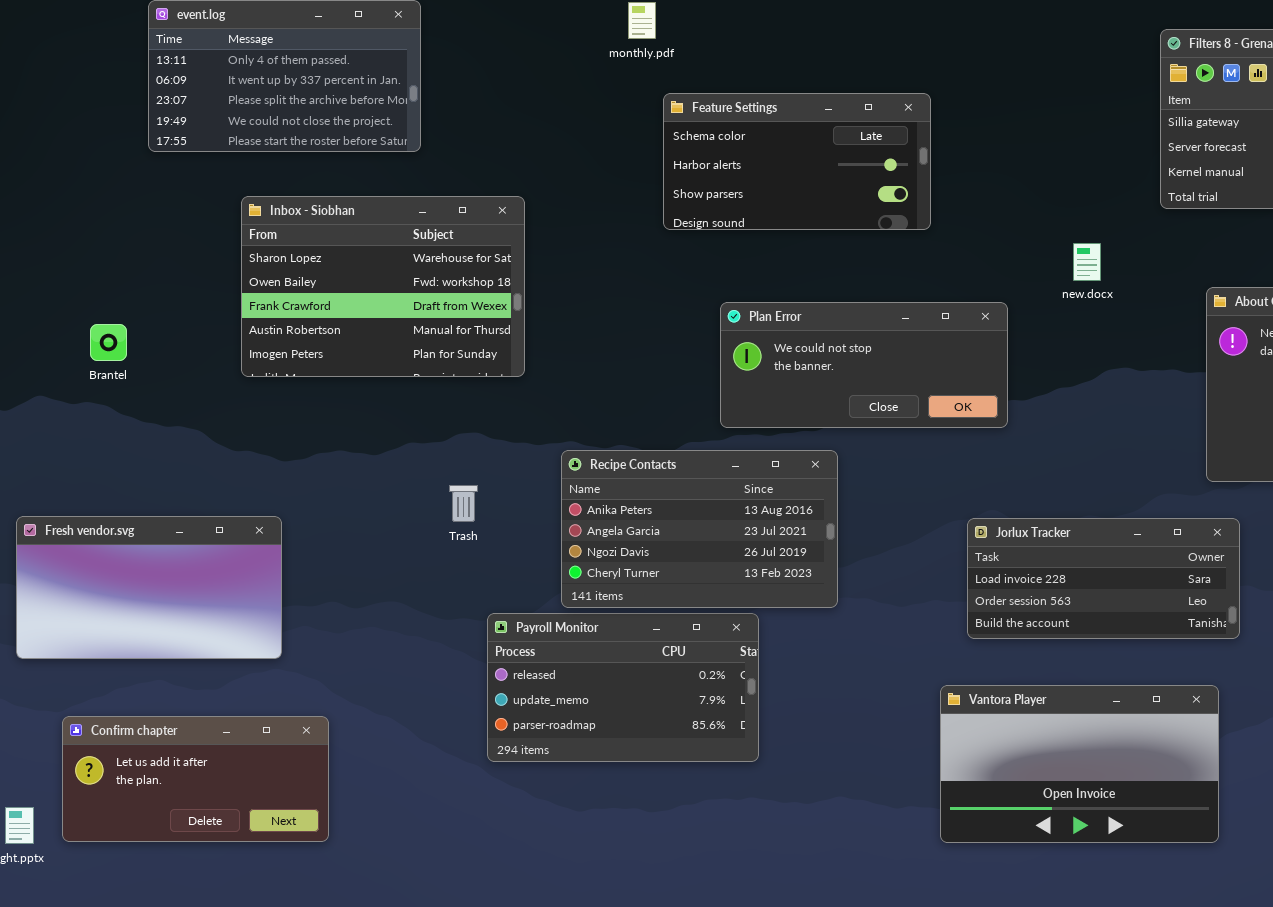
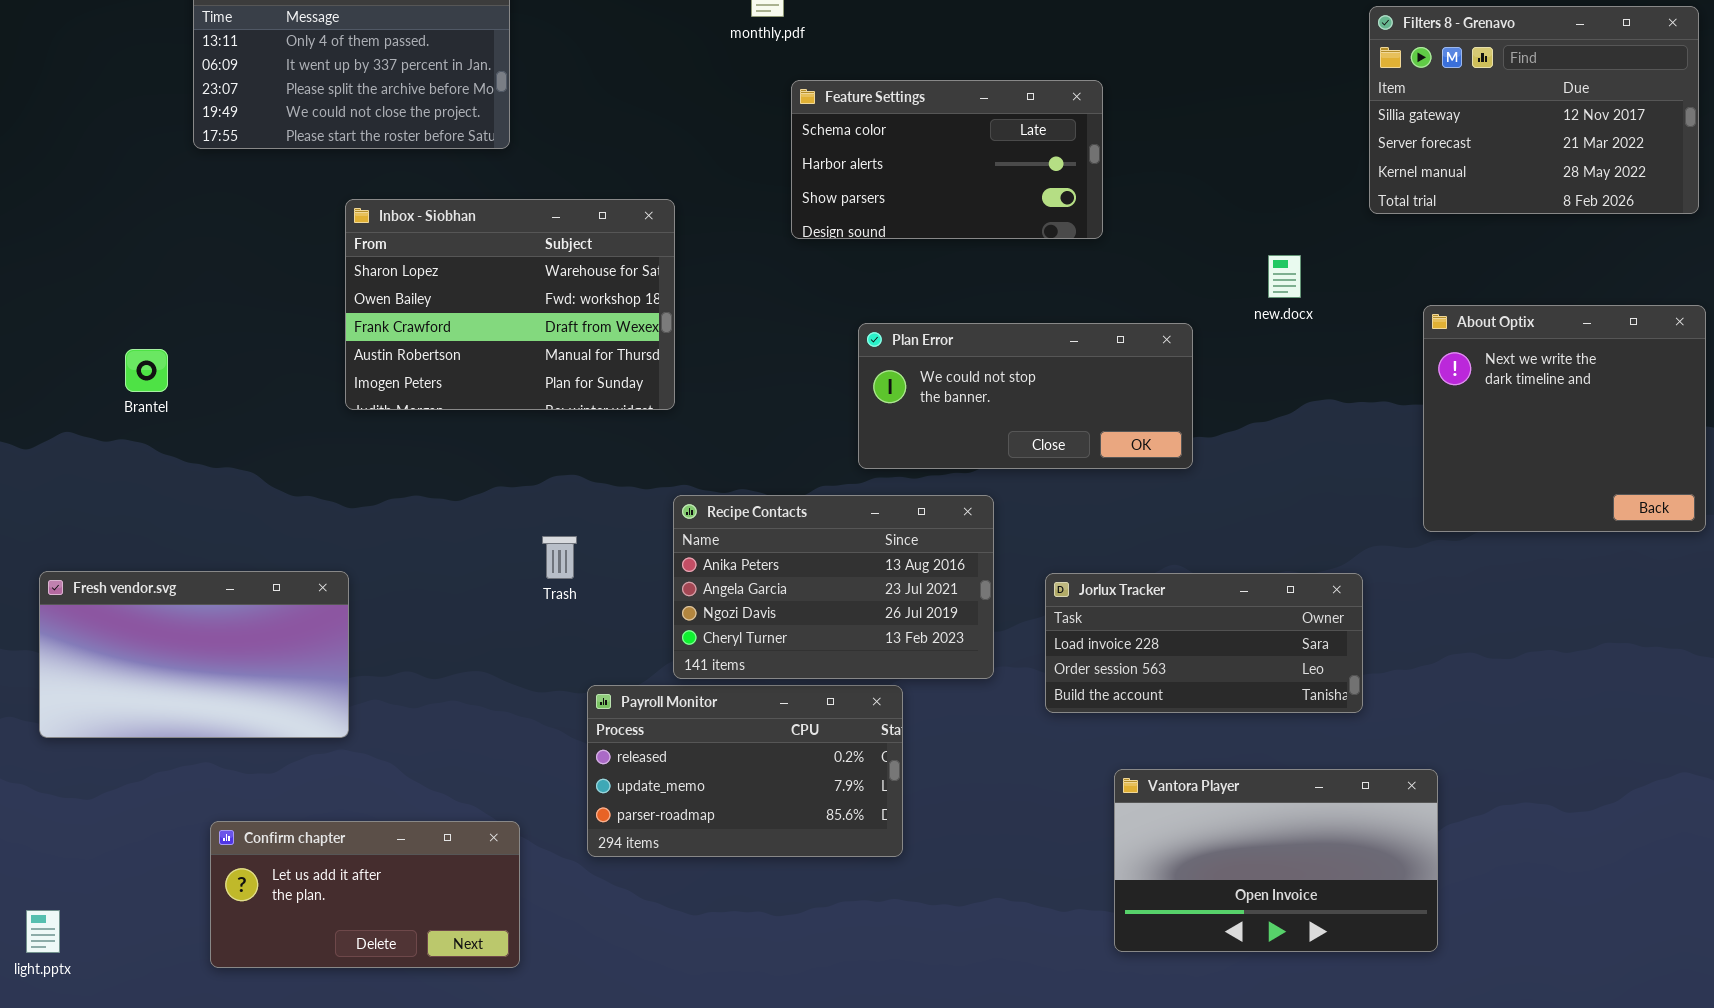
Inbox - Siobhan: [241,196,525,377] -> [345,199,675,410], moved
Jorlux Tracker: [967,518,1240,639] -> [1045,573,1363,713], moved
Confirm chapter: [62,716,329,842] -> [210,821,520,968], moved

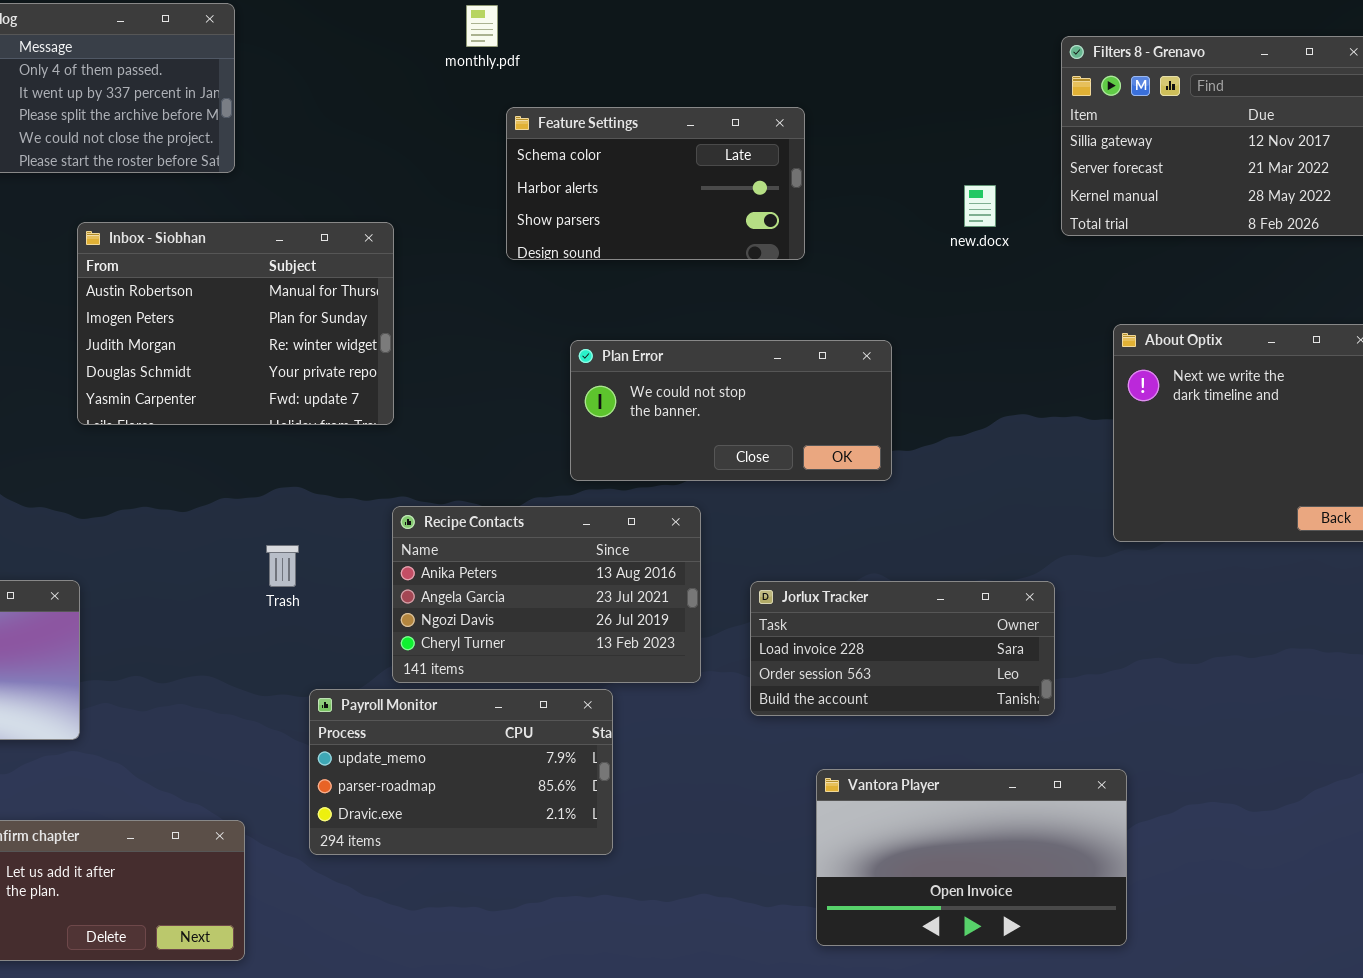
Inbox - Siobhan: [345,199,675,410] -> [77,222,394,425], scrolled down 3 rows
new.docx: [1268,255,1301,298] -> [964,185,996,227], moved
Payroll Monitor: [587,685,903,857] -> [309,689,613,855], scrolled down 1 row

